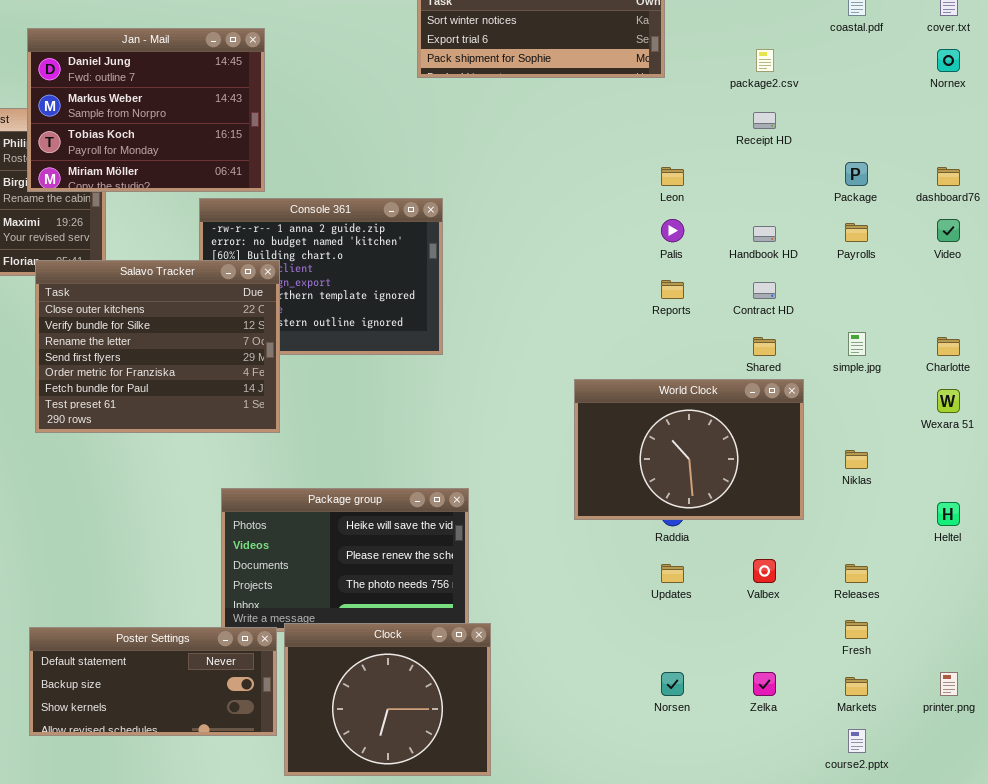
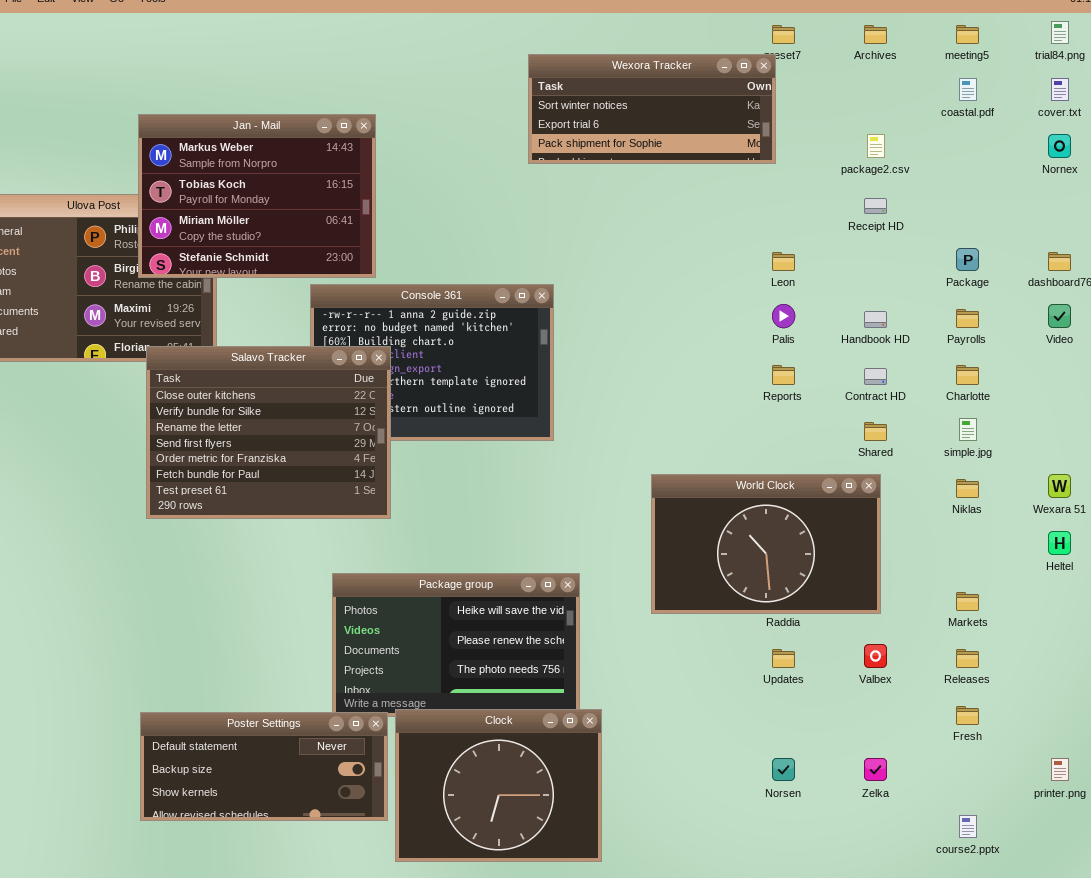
Jan - Mail: [27,28,265,192] -> [138,114,376,278], scrolled down 1 row
Charlotte: [937,337,960,356] -> [956,365,979,385], moved
World Clock: [574,379,804,520] -> [651,474,881,614], moved
Niklas: [845,450,868,469] -> [956,479,979,498], moved
Heltel: [937,502,960,526] -> [1048,531,1071,555], moved
Markets: [845,677,868,696] -> [956,592,979,611], moved

